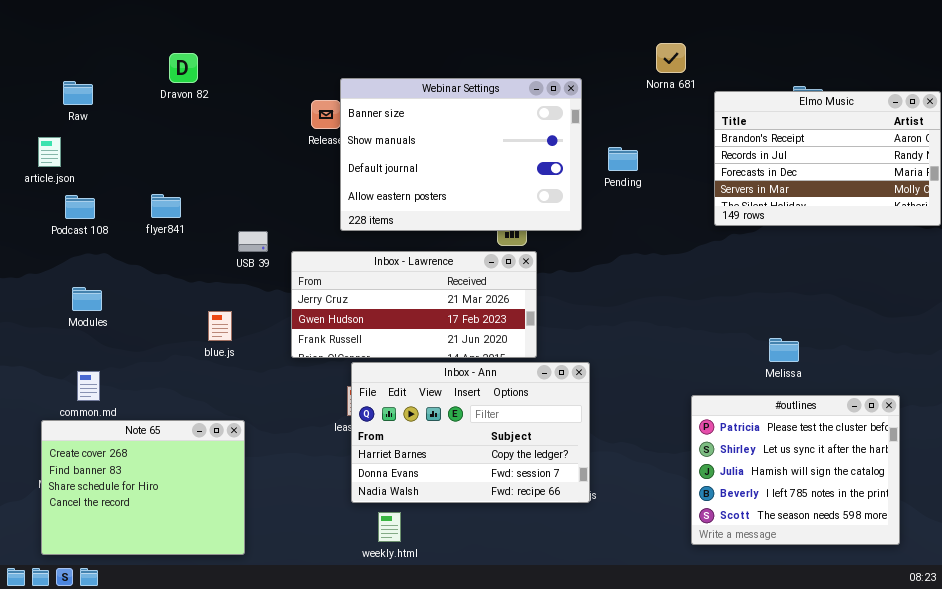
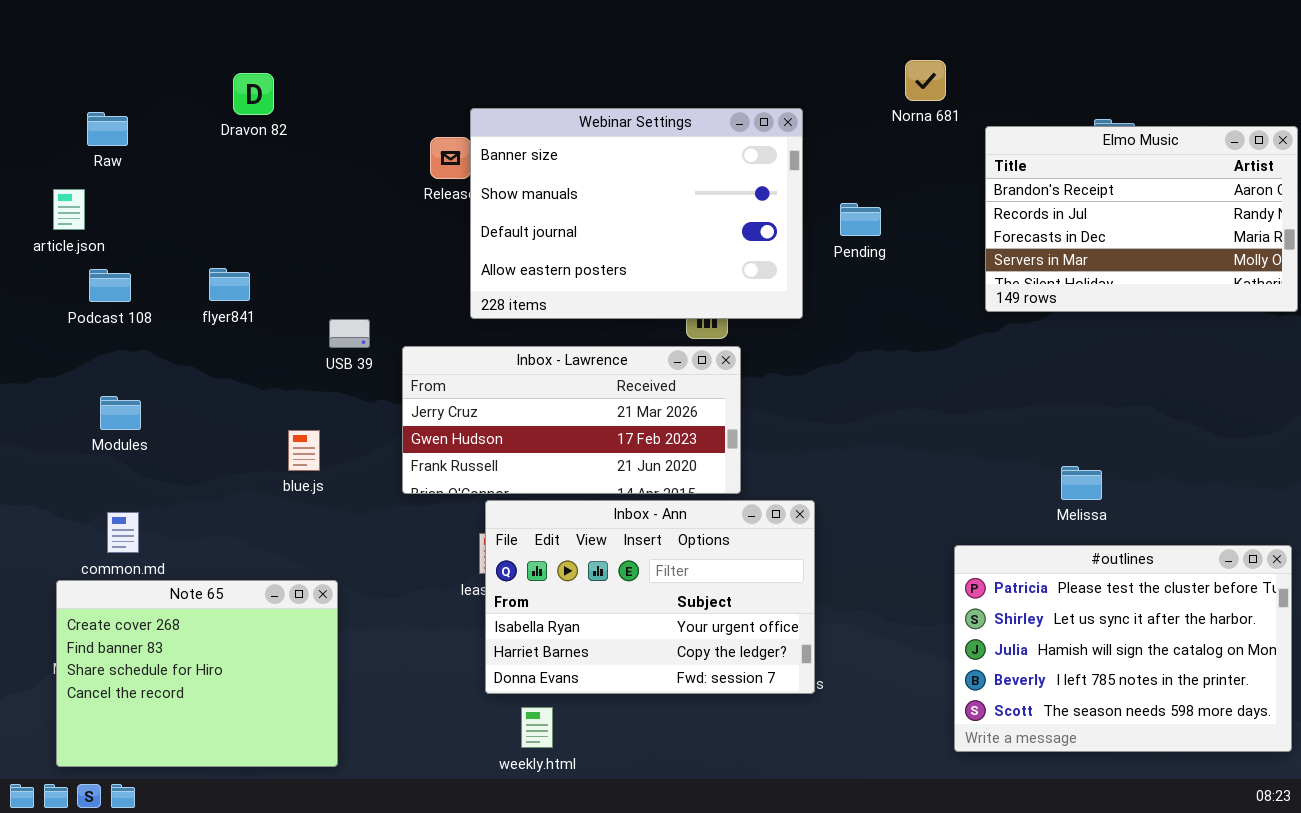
Inbox - Ann: [351,362,590,503] -> [485,500,815,694], scrolled up 1 row
#outlines: [691,395,900,545] -> [954,545,1292,752], resized

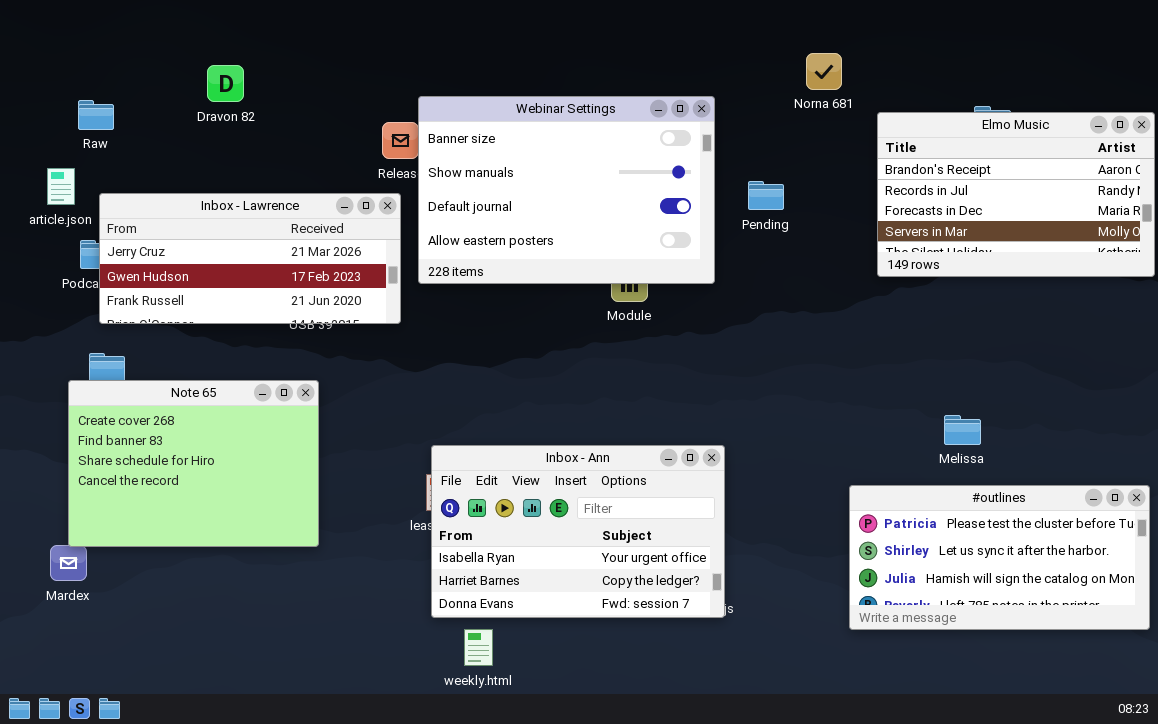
Inbox - Lawrence: [402,346,741,494] -> [99,193,401,324], moved
#outlines: [954,545,1292,752] -> [849,485,1150,630], resized
Note 65: [56,580,338,767] -> [68,380,319,547], moved

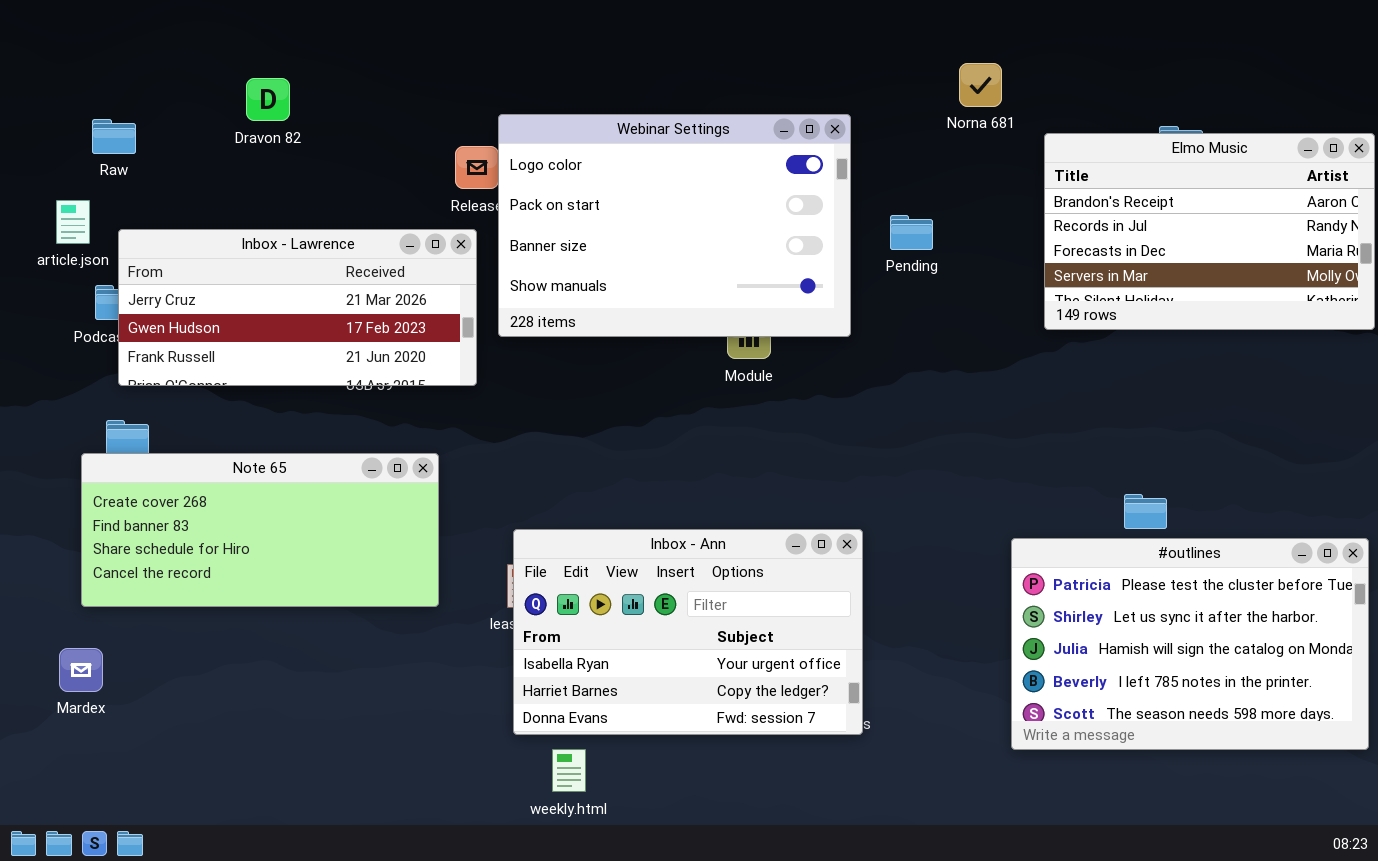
Webinar Settings: [418,96,715,284] -> [498,114,851,337], scrolled up 2 rows
Note 65: [68,380,319,547] -> [81,453,439,607], resized
#outlines: [849,485,1150,630] -> [1011,538,1369,750], resized

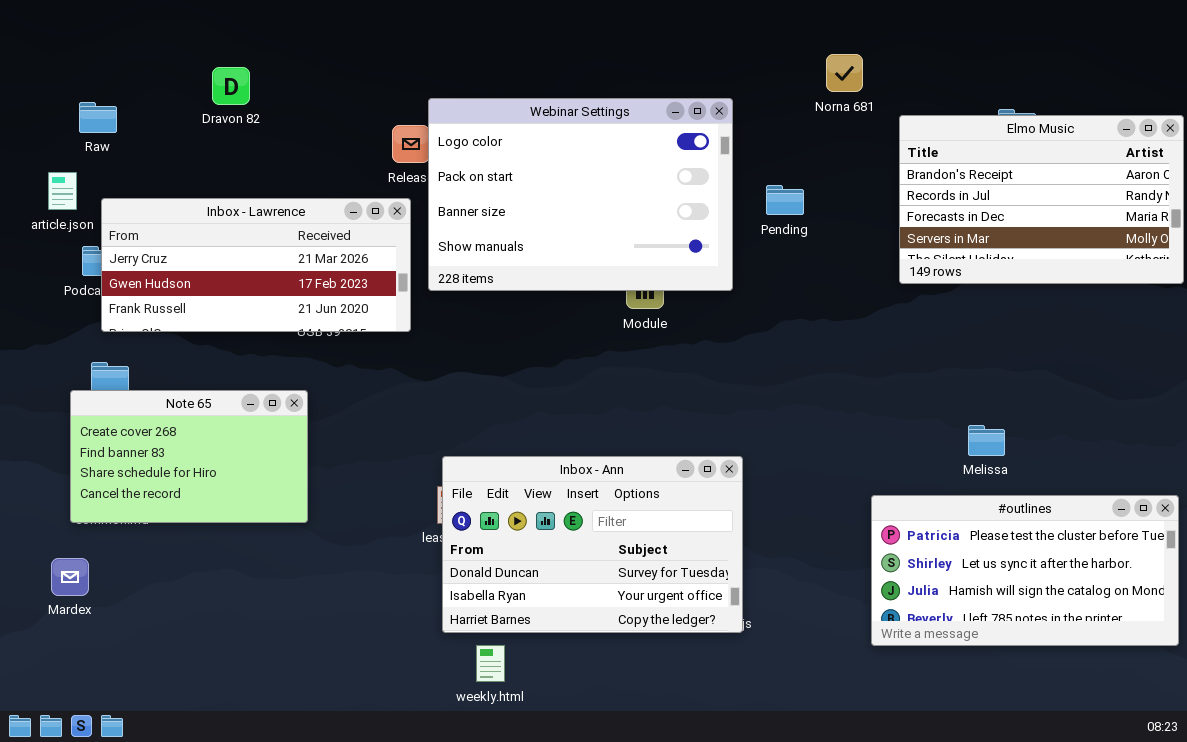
Note 65: [81,453,439,607] -> [70,390,308,523], resized
Inbox - Ann: [513,529,863,735] -> [442,456,743,633], scrolled up 1 row
#outlines: [1011,538,1369,750] -> [871,495,1179,646], resized

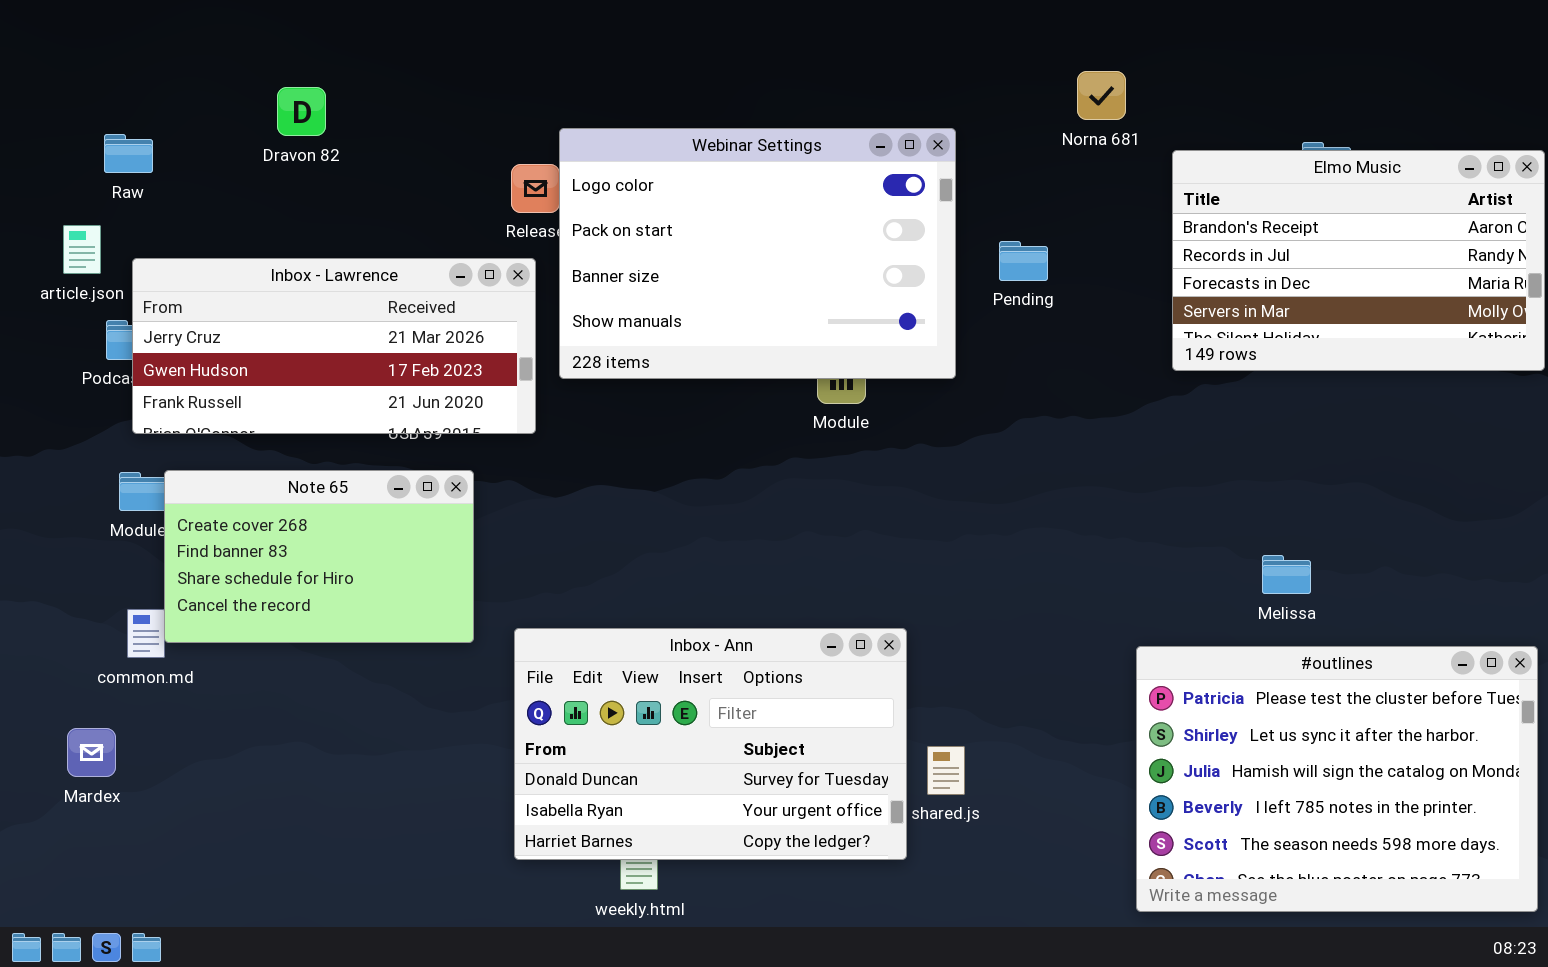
Note 65: [70,390,308,523] -> [164,470,474,643], moved
Inbox - Ann: [442,456,743,633] -> [514,628,907,860], moved
#outlines: [871,495,1179,646] -> [1136,646,1538,912], resized

